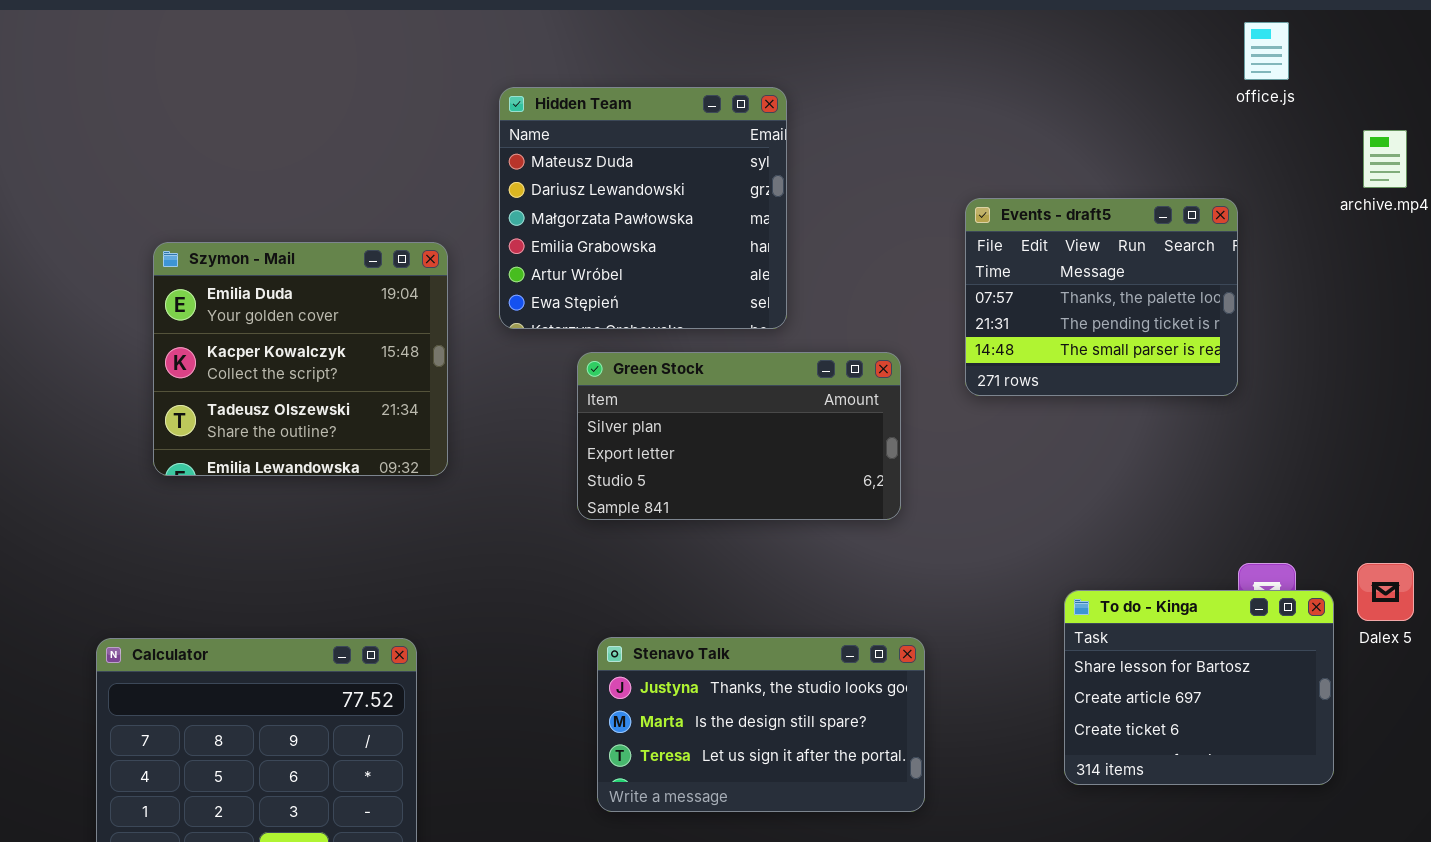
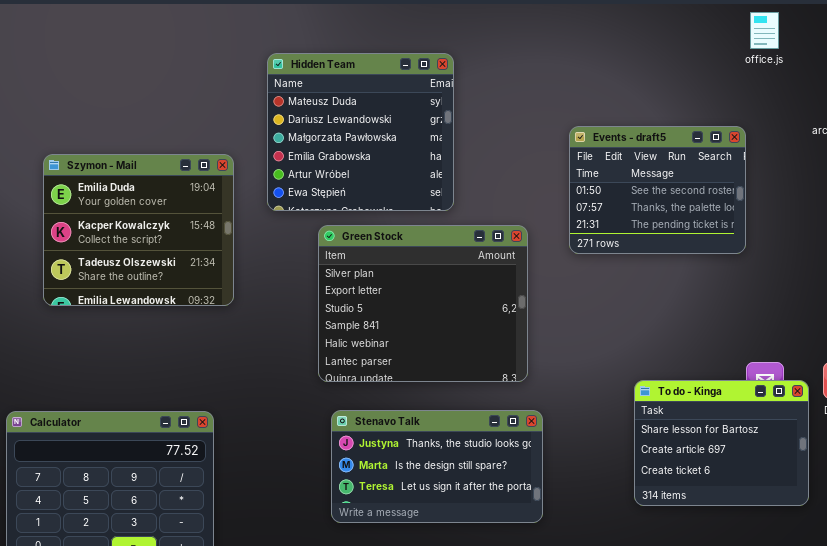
Events - draft5: [965,198,1238,396] -> [569,126,746,254], scrolled up 1 row
Green Stock: [577,352,901,520] -> [318,225,528,382], resized

